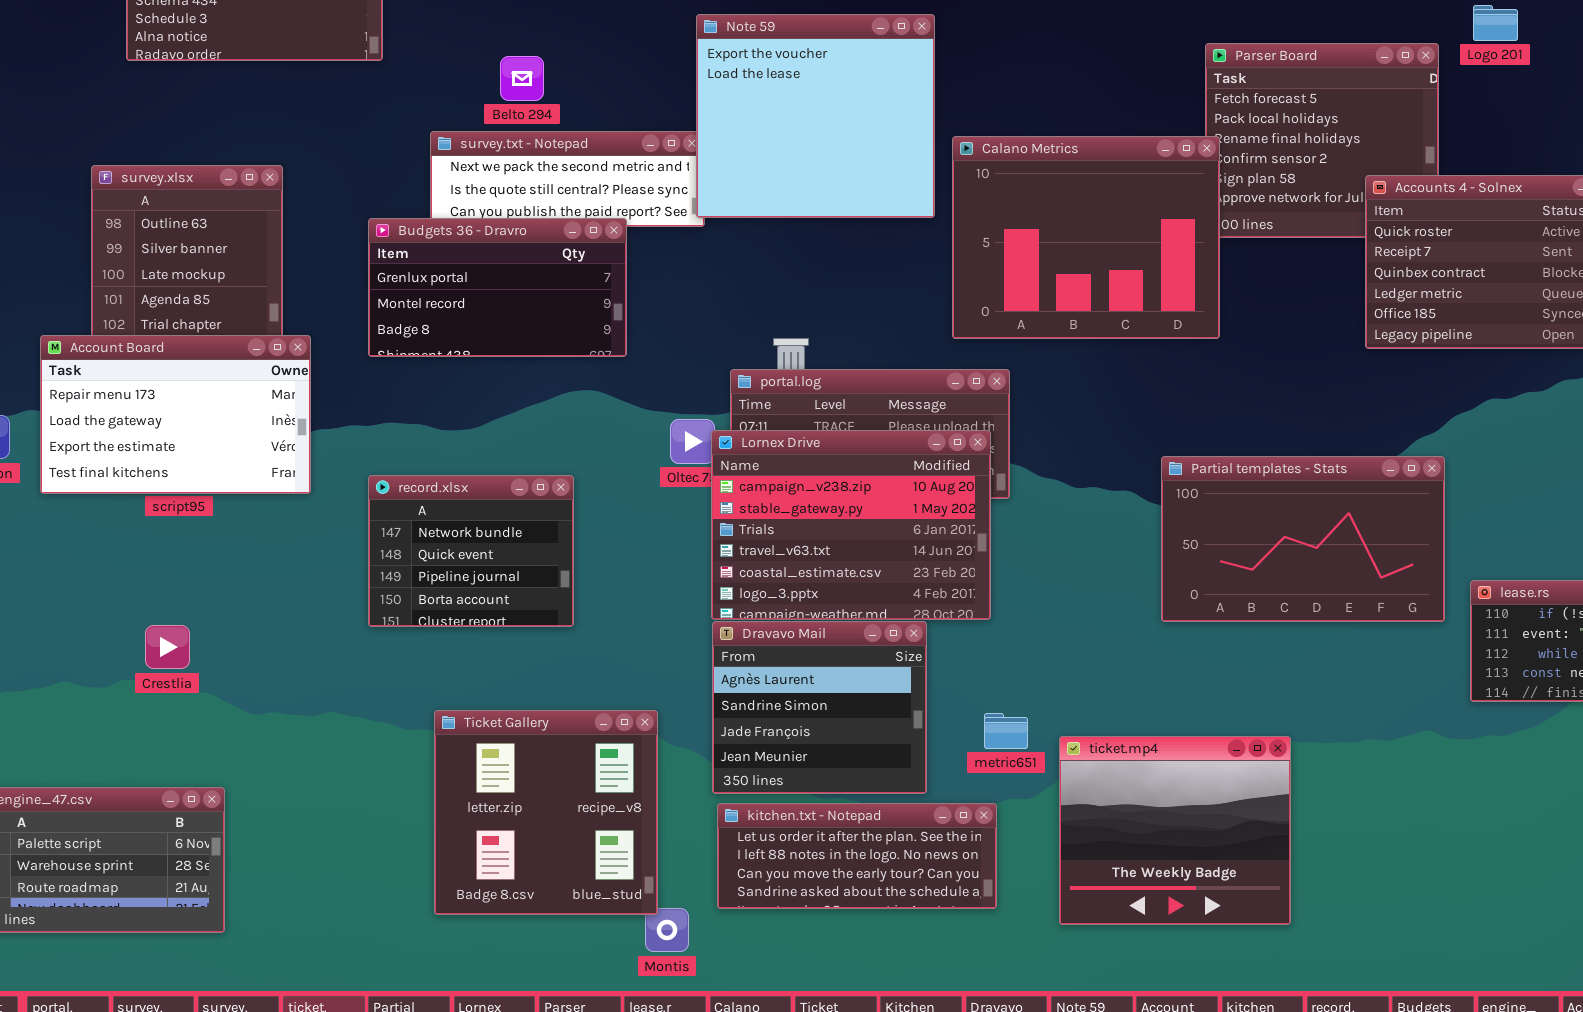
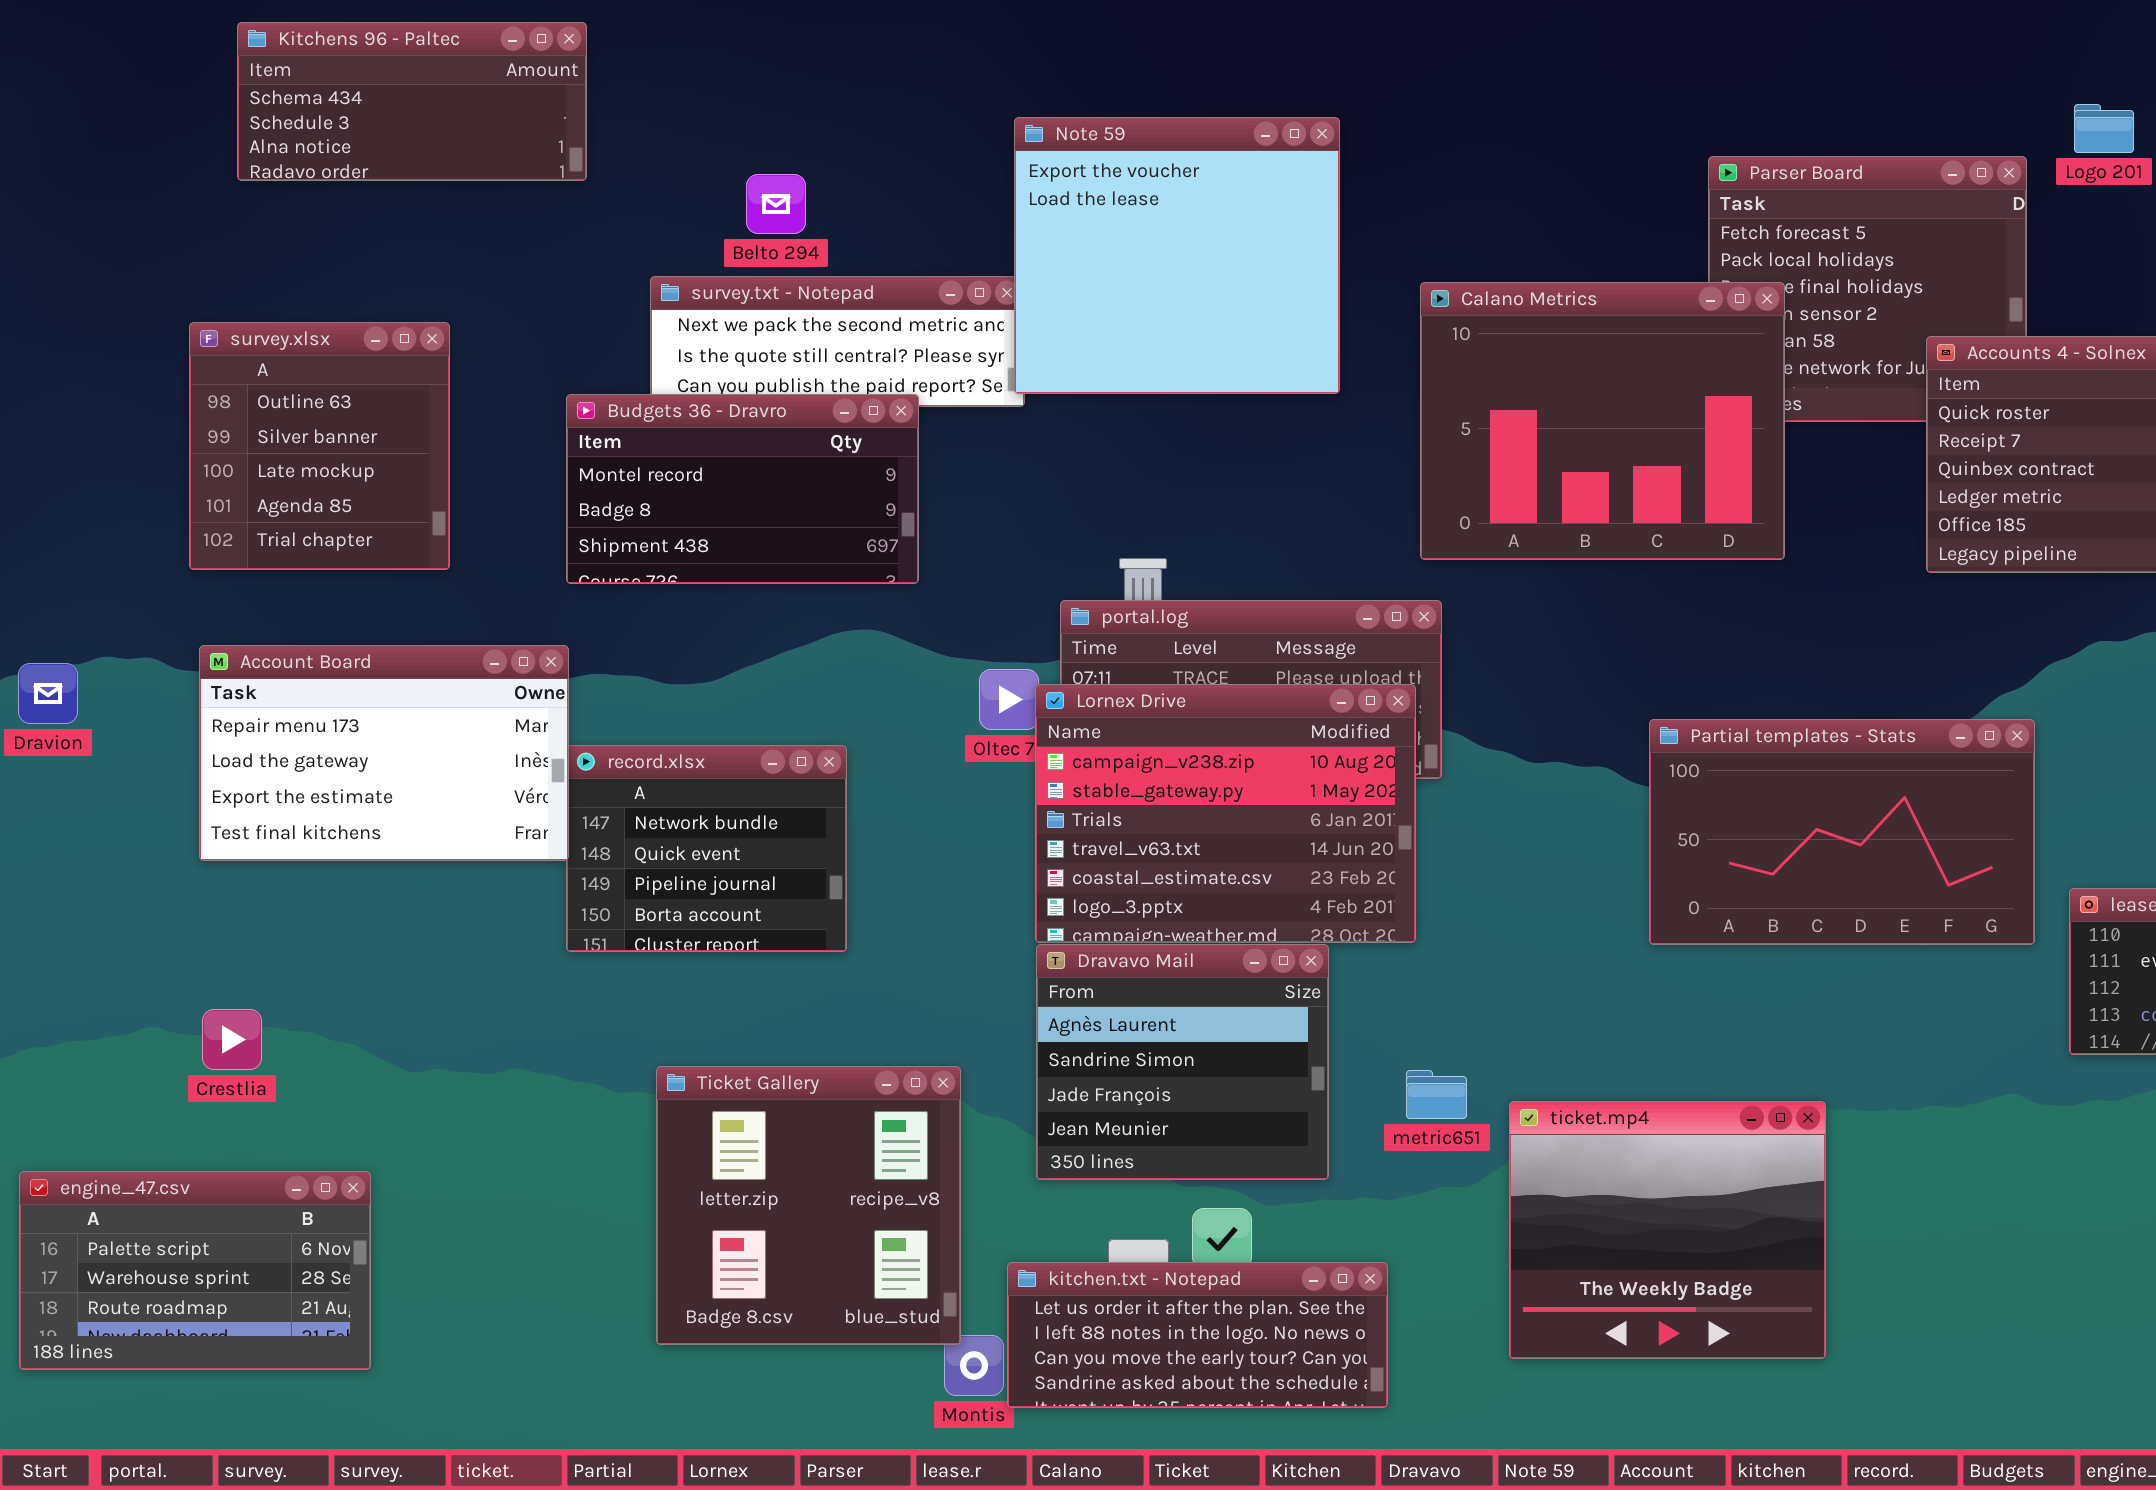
Calano Metrics: [952,136,1220,339] -> [1420,282,1785,560], moved
Budgets 36 - Dravro: [368,218,627,357] -> [566,394,919,584], scrolled down 1 row
Account Board: [40,335,311,494] -> [199,645,569,861], moved
Crestlia: [145,625,190,669] -> [202,1009,262,1070], moved
kitchen.txt - Notepad: [717,803,997,909] -> [1007,1262,1388,1408], moved

